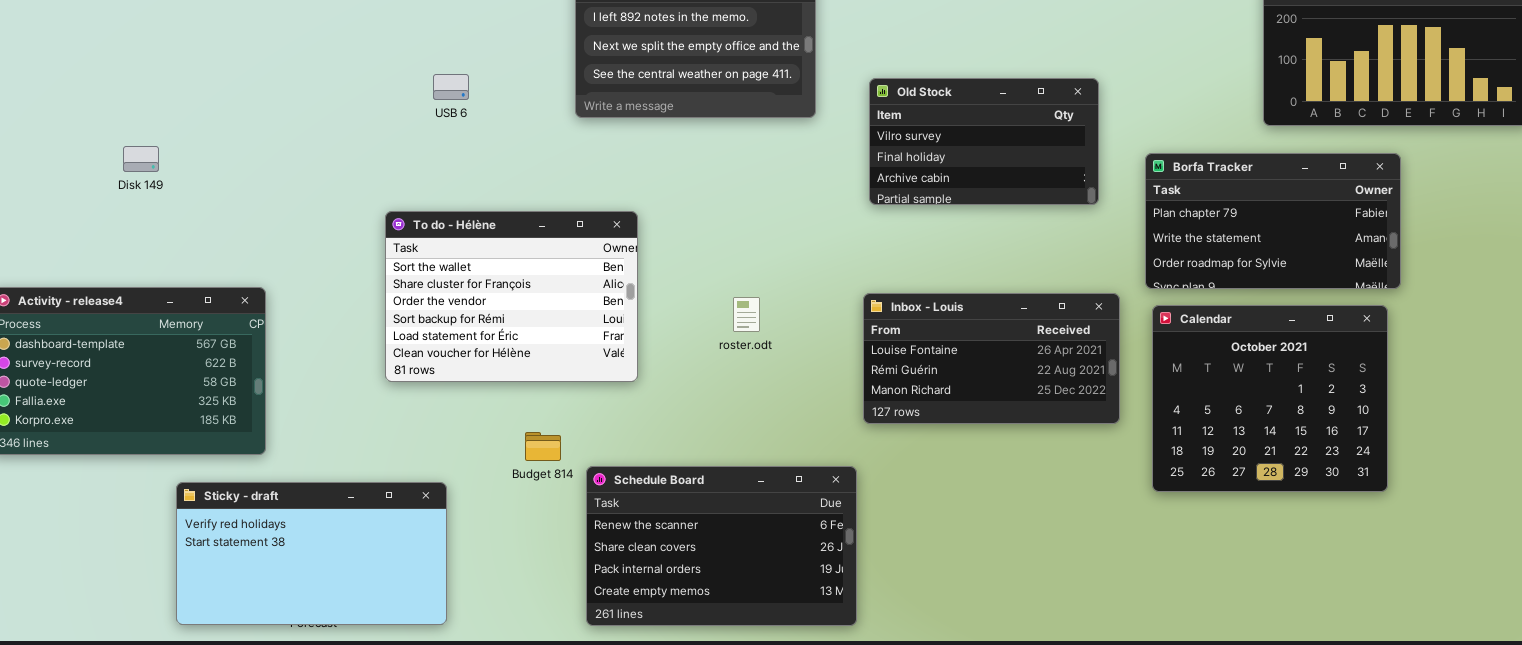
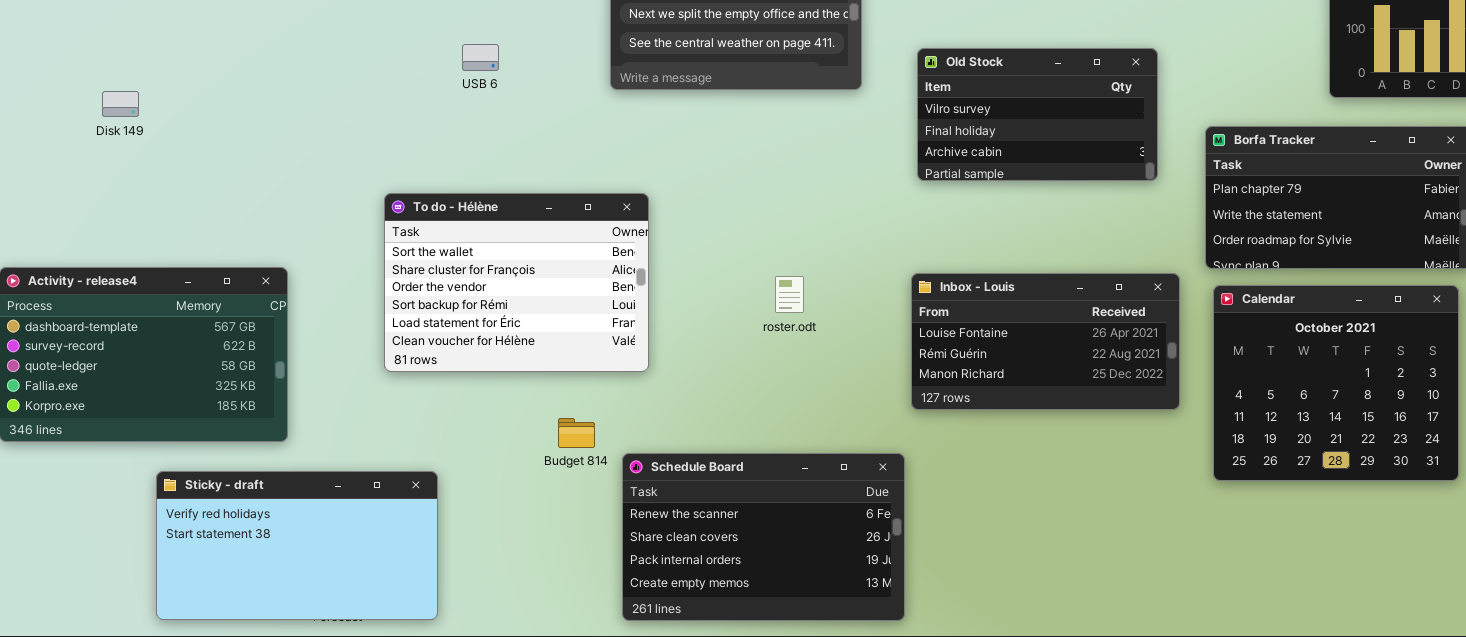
Disk 149: [123,146,159,172] -> [102,91,139,117], moved
To do - Hélène: [385,211,638,382] -> [384,193,649,372], moved
Sticky - draft: [176,482,447,625] -> [156,471,438,620], moved

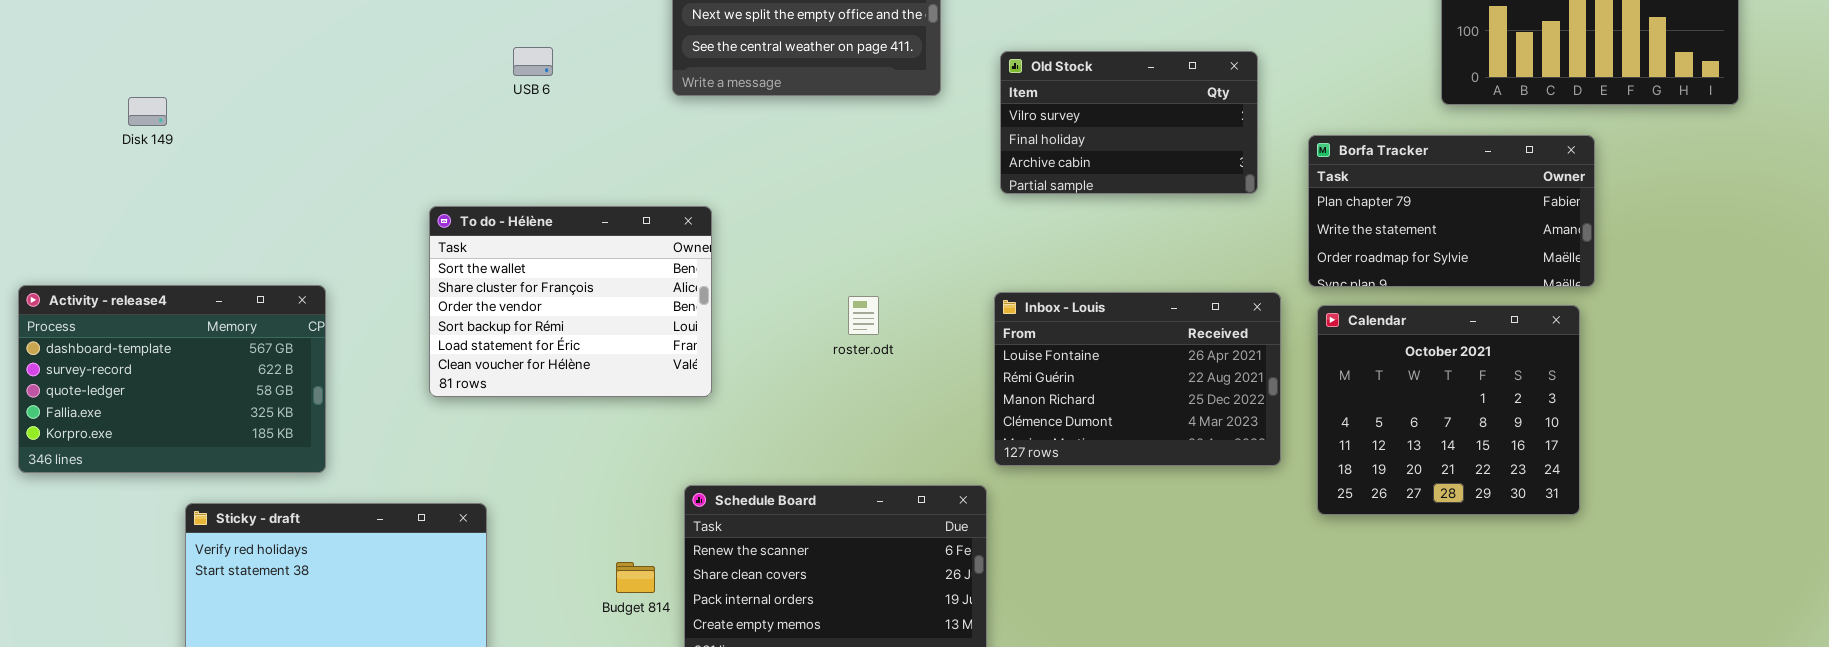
Inbox - Louis: [911,273,1180,410] -> [994,292,1281,466], resized
Budget 814: [558,418,595,448] -> [616,562,655,593], moved

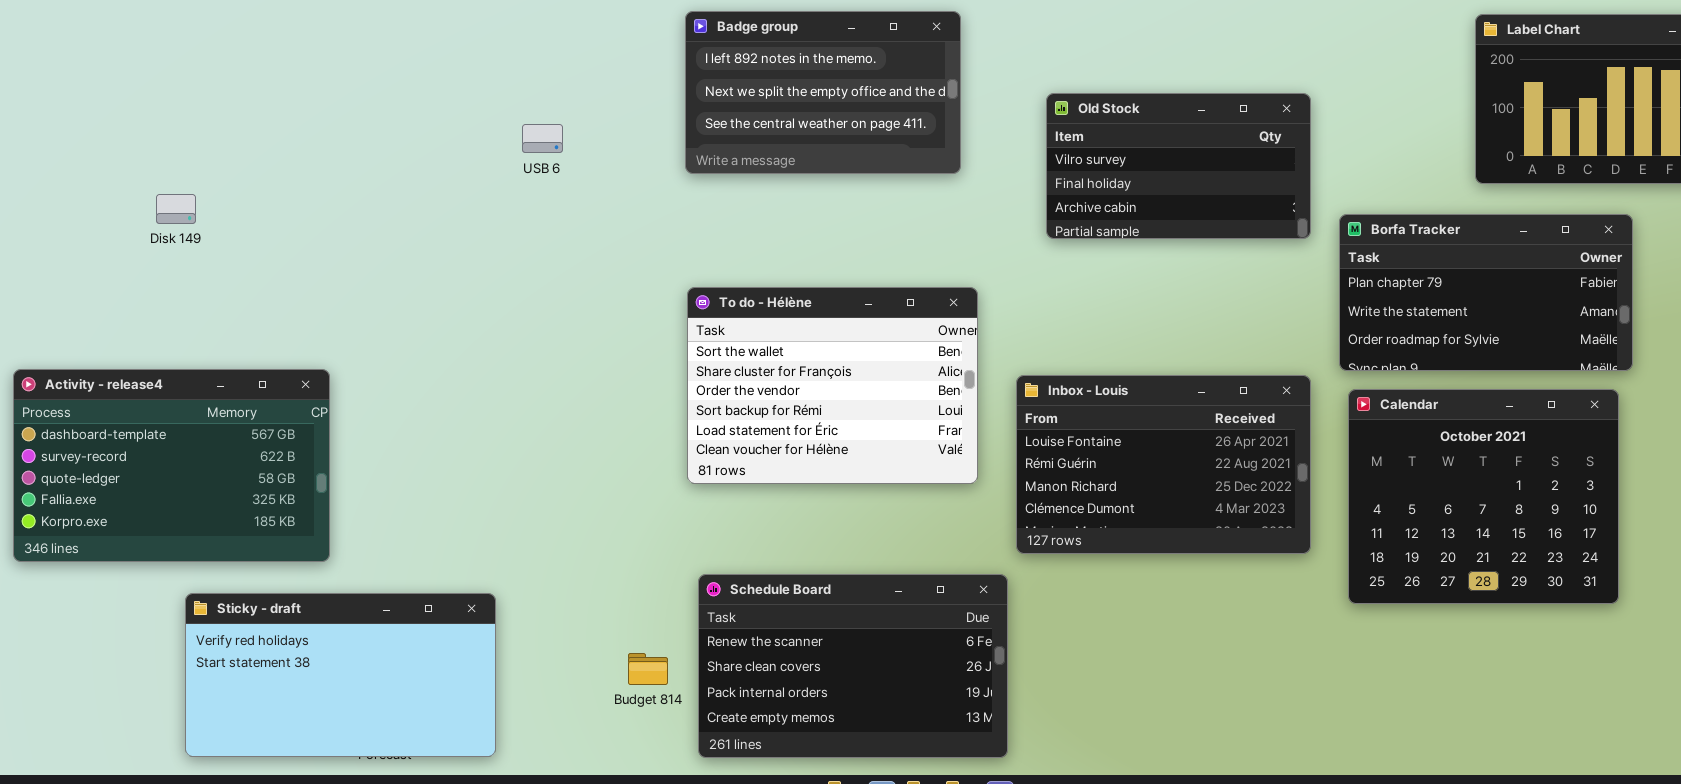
Old Stock: [1000,51,1258,194] -> [1046,93,1311,239], moved
Disk 149: [128,97,167,126] -> [156,194,196,224], moved
To do - Hélène: [429,206,712,397] -> [687,287,978,484], moved

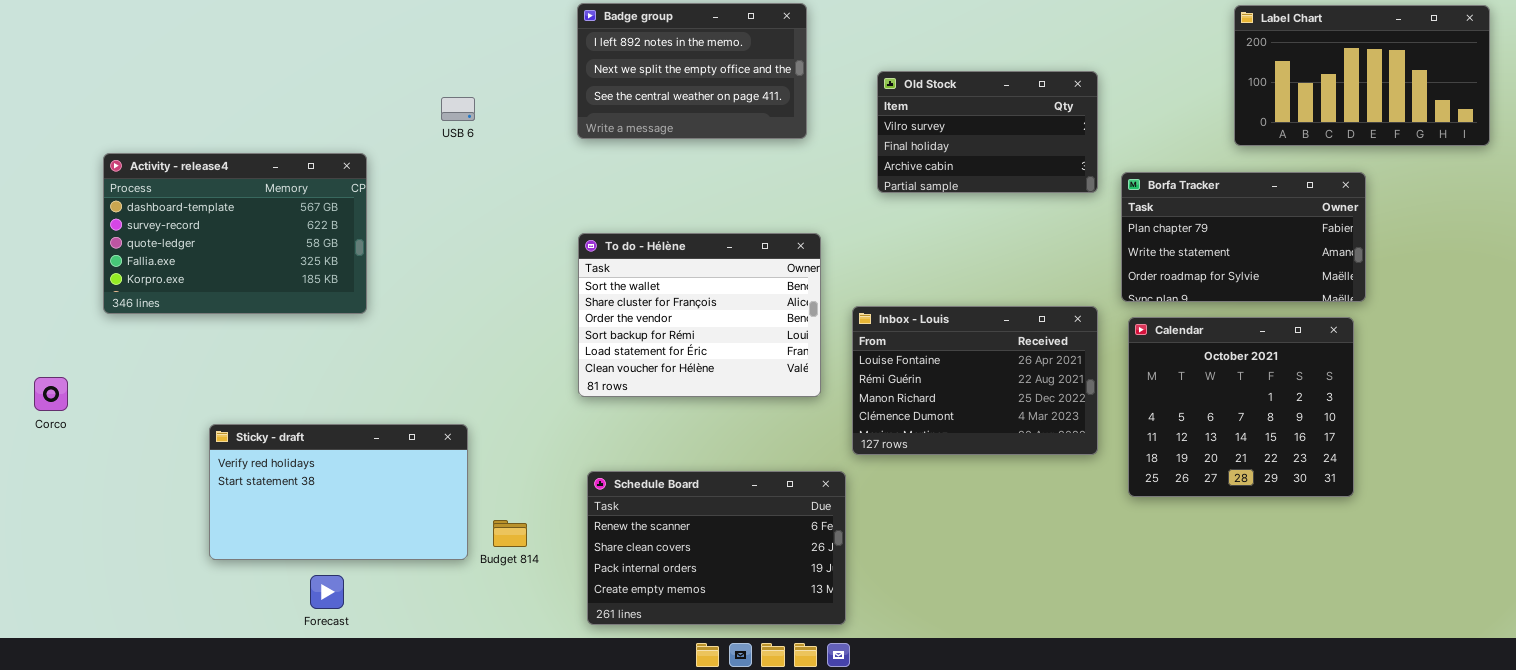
Activity - release4: [13,369,330,562] -> [103,153,367,314], moved
Sticky - draft: [185,593,496,757] -> [209,424,468,560], moved
Budget 814: [628,653,668,685] -> [493,520,527,547], moved

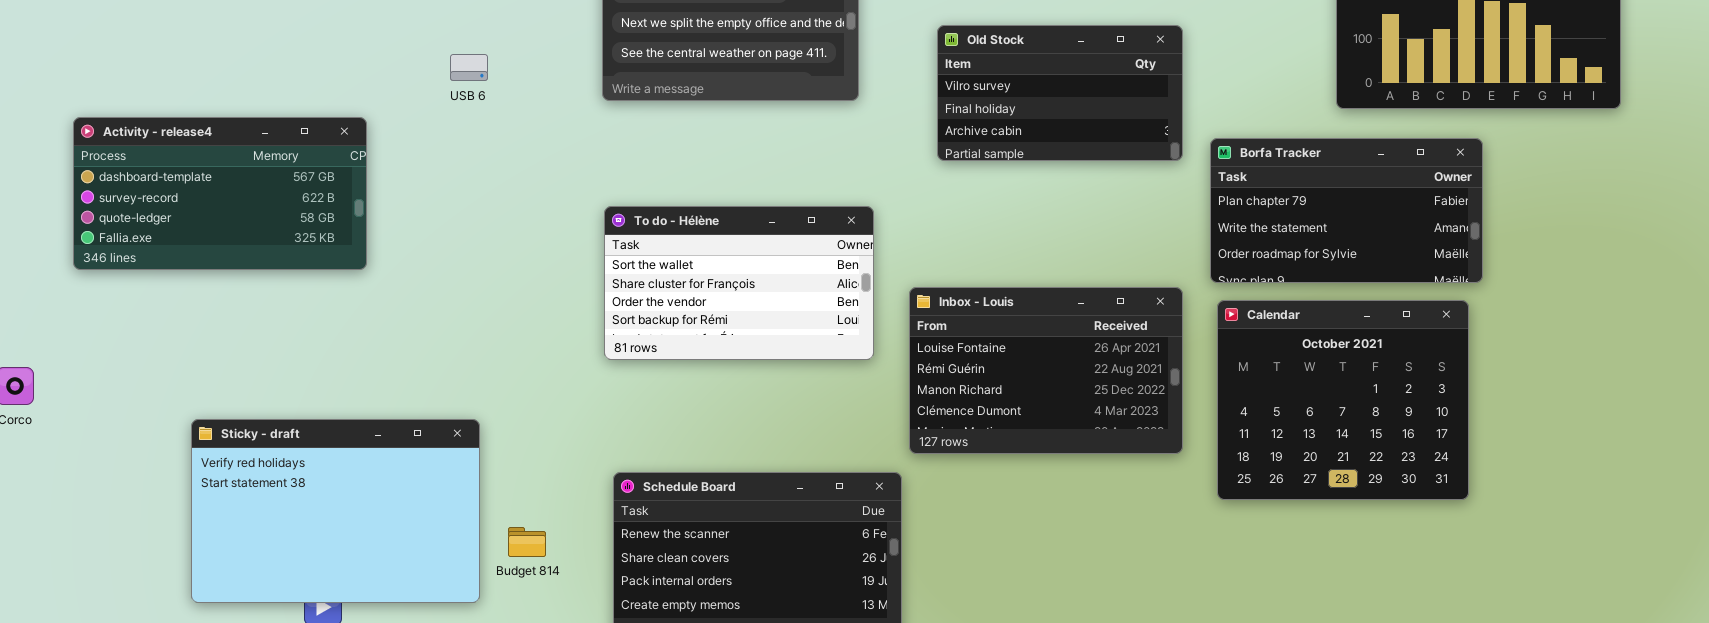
Activity - release4: [103,153,367,314] -> [73,117,367,270], resized
To do - Hélène: [578,233,821,397] -> [604,206,874,360], resized
Sticky - draft: [209,424,468,560] -> [191,419,480,603], resized

